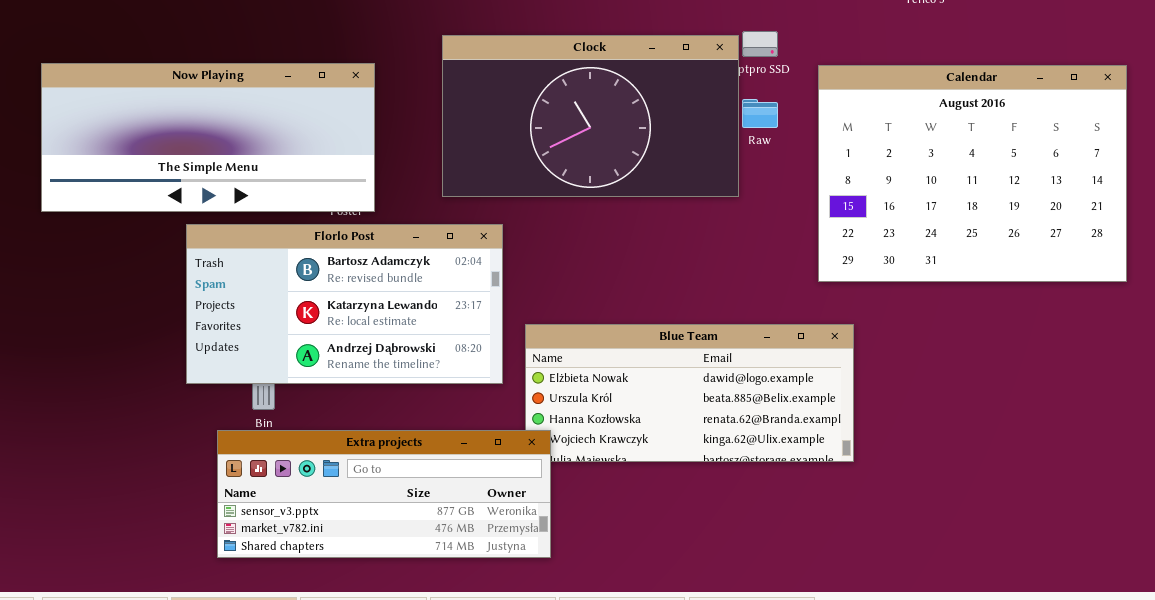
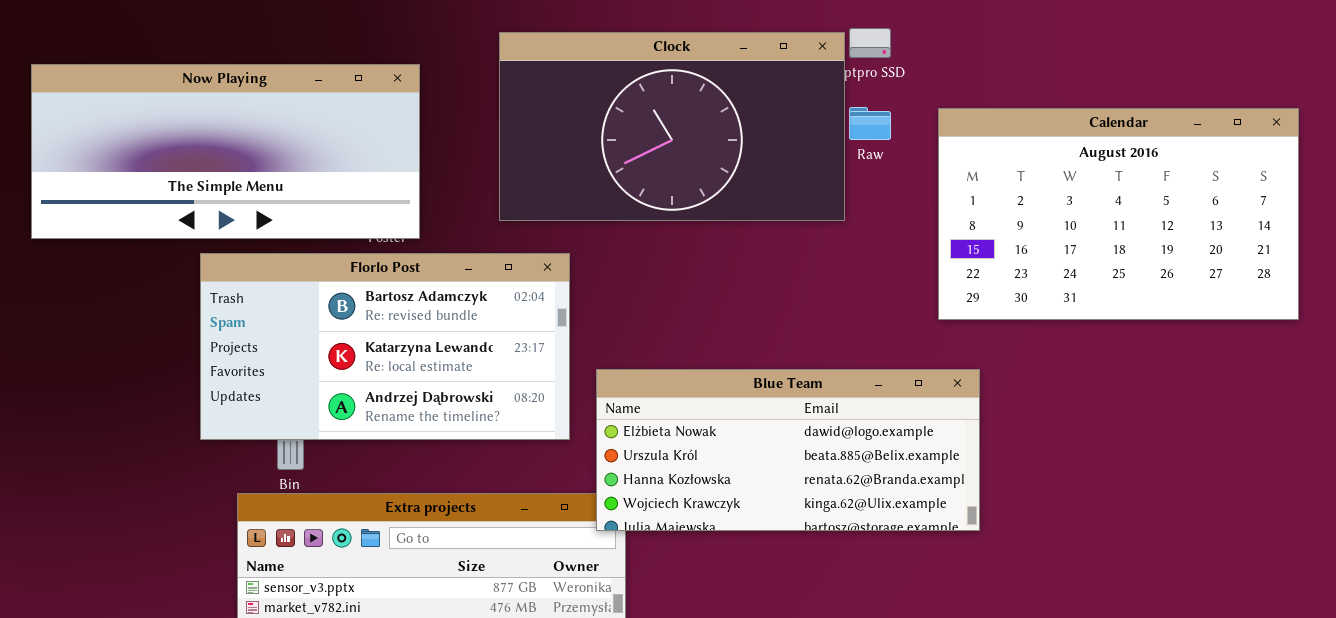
Calendar: [818,65,1127,282] -> [938,108,1299,320], resized
Blue Team: [525,324,854,462] -> [596,369,980,531], raised

